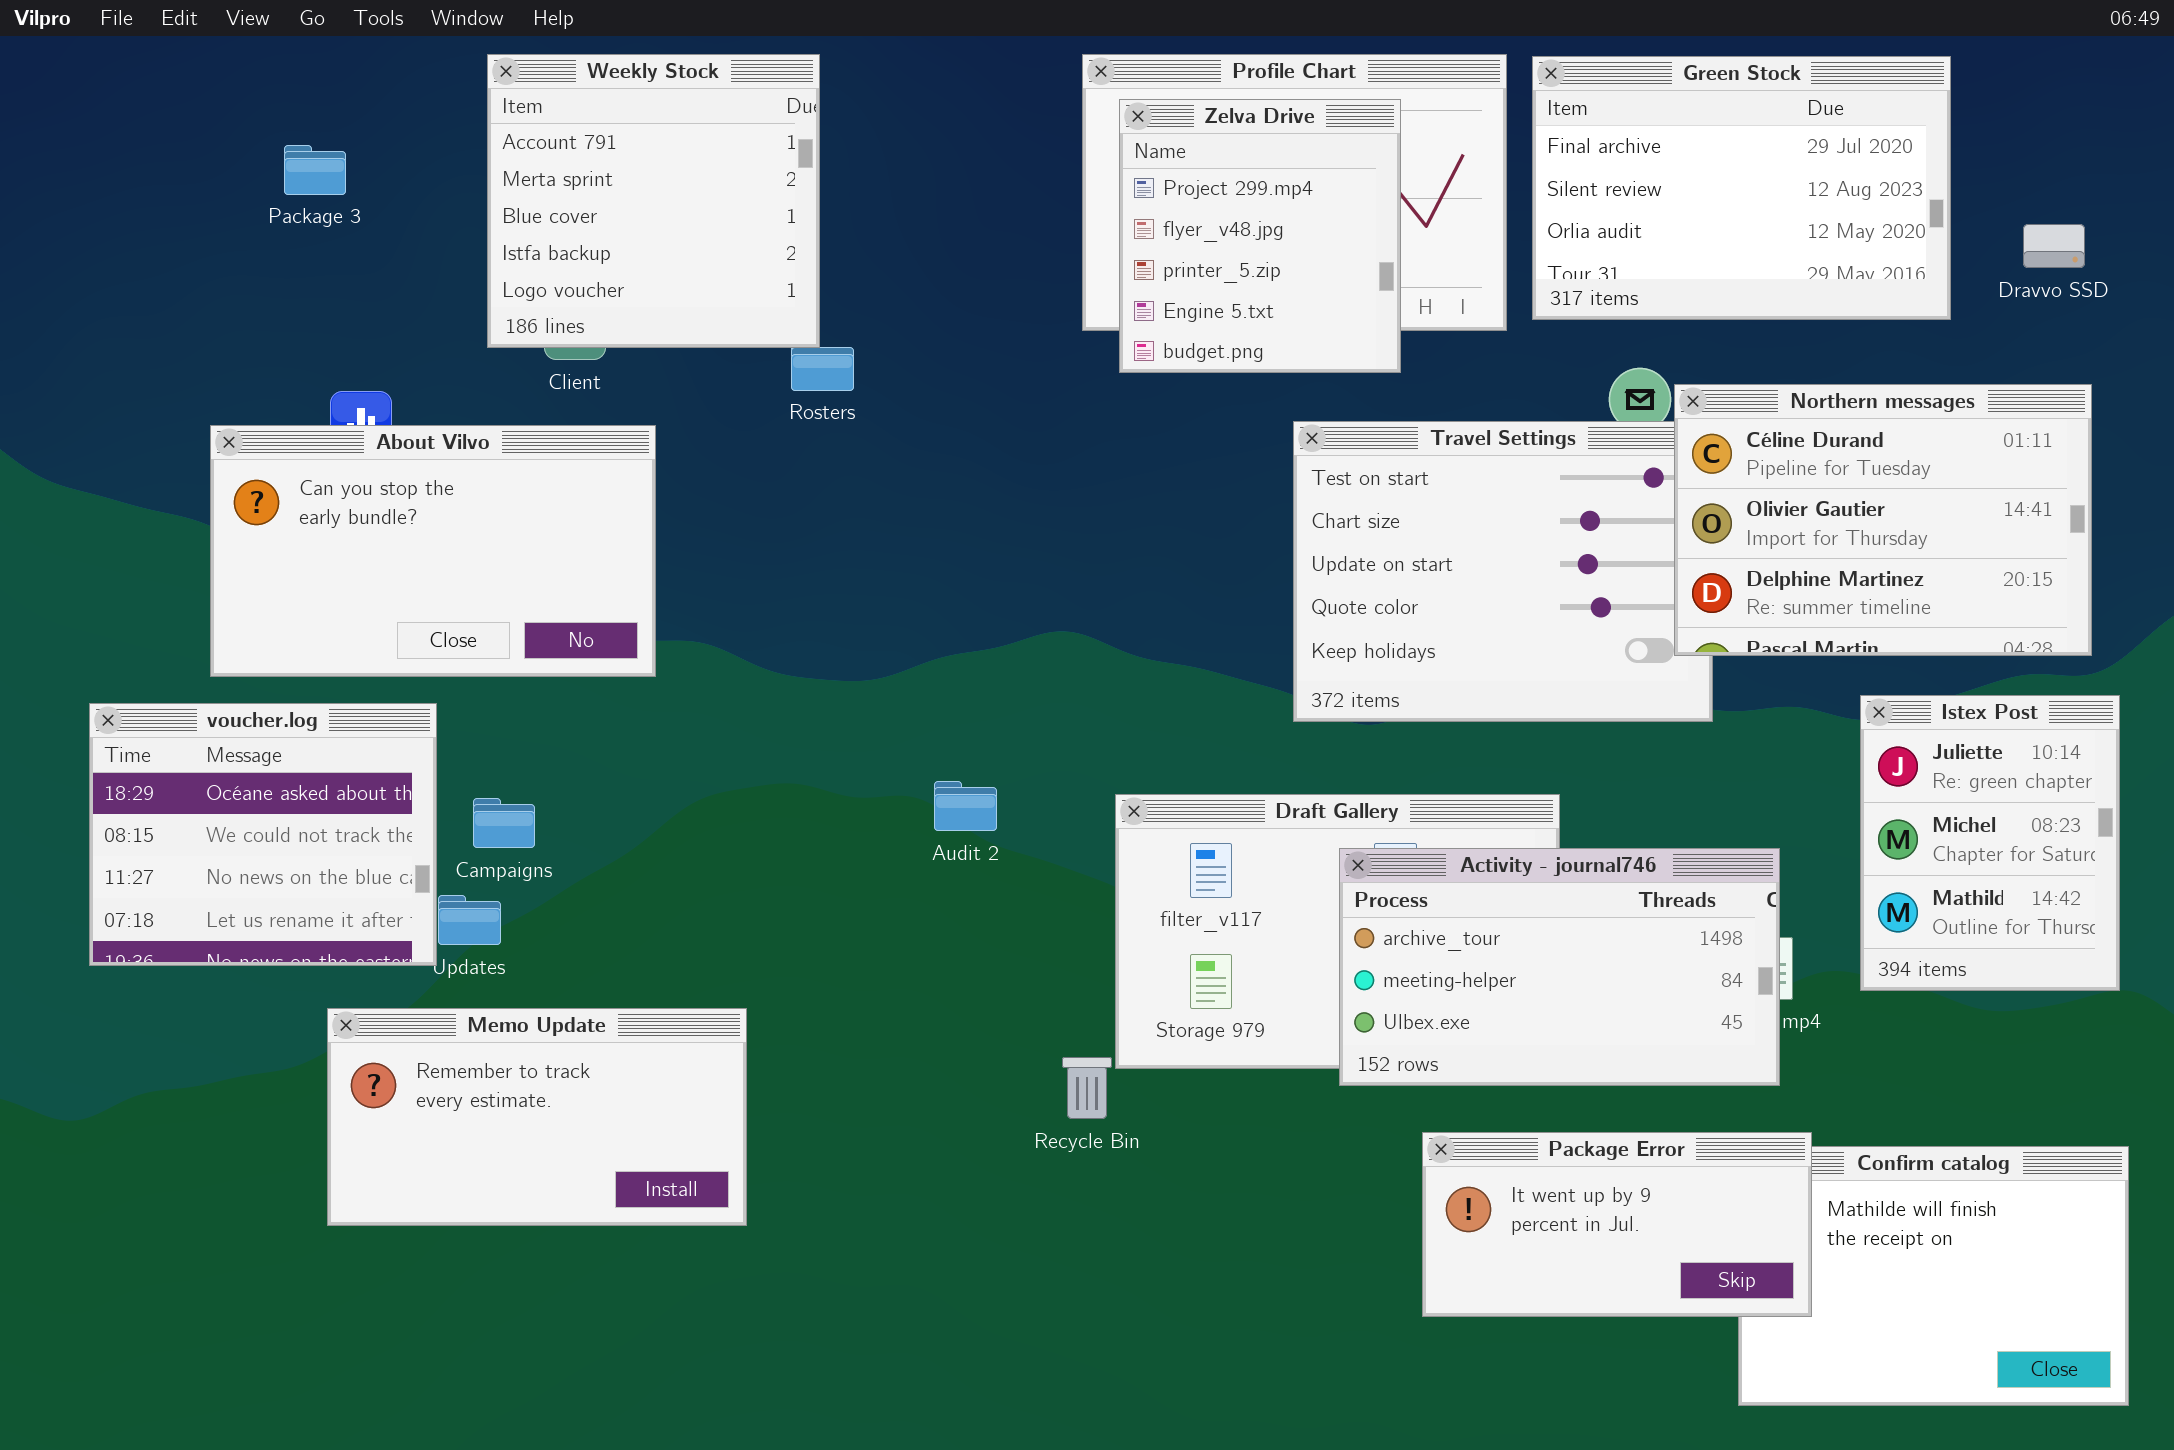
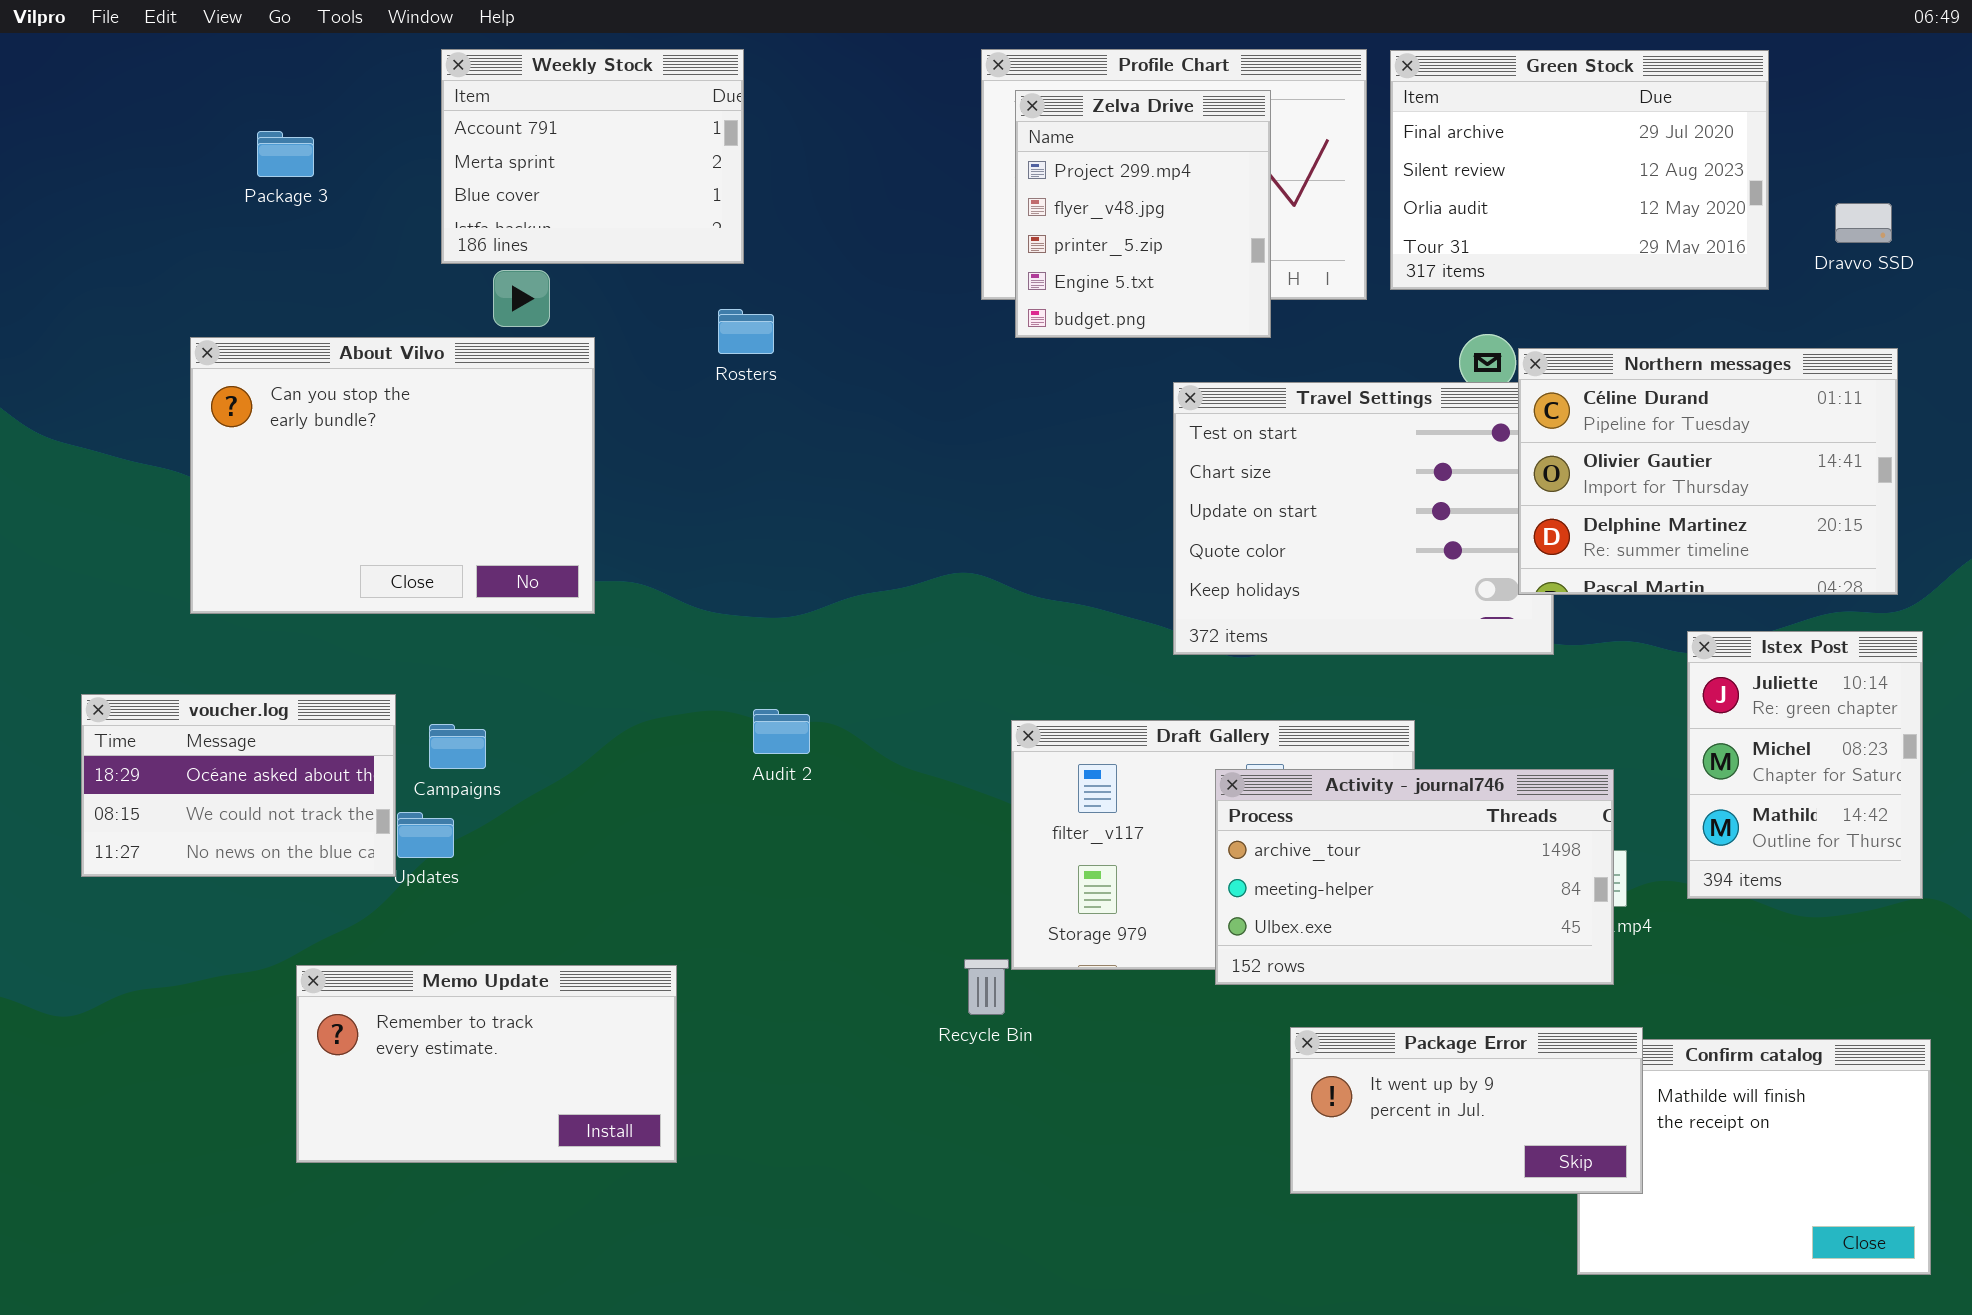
Weekly Stock: [487,54,820,348] -> [441,49,744,264], resized
About Vilvo: [210,425,656,677] -> [190,337,595,614], resized
voucher.log: [89,703,437,966] -> [81,694,396,877], resized
Audit 2: [934,781,997,831] -> [753,709,810,754], moved
Memo Update: [327,1008,747,1226] -> [296,965,677,1163], moved

